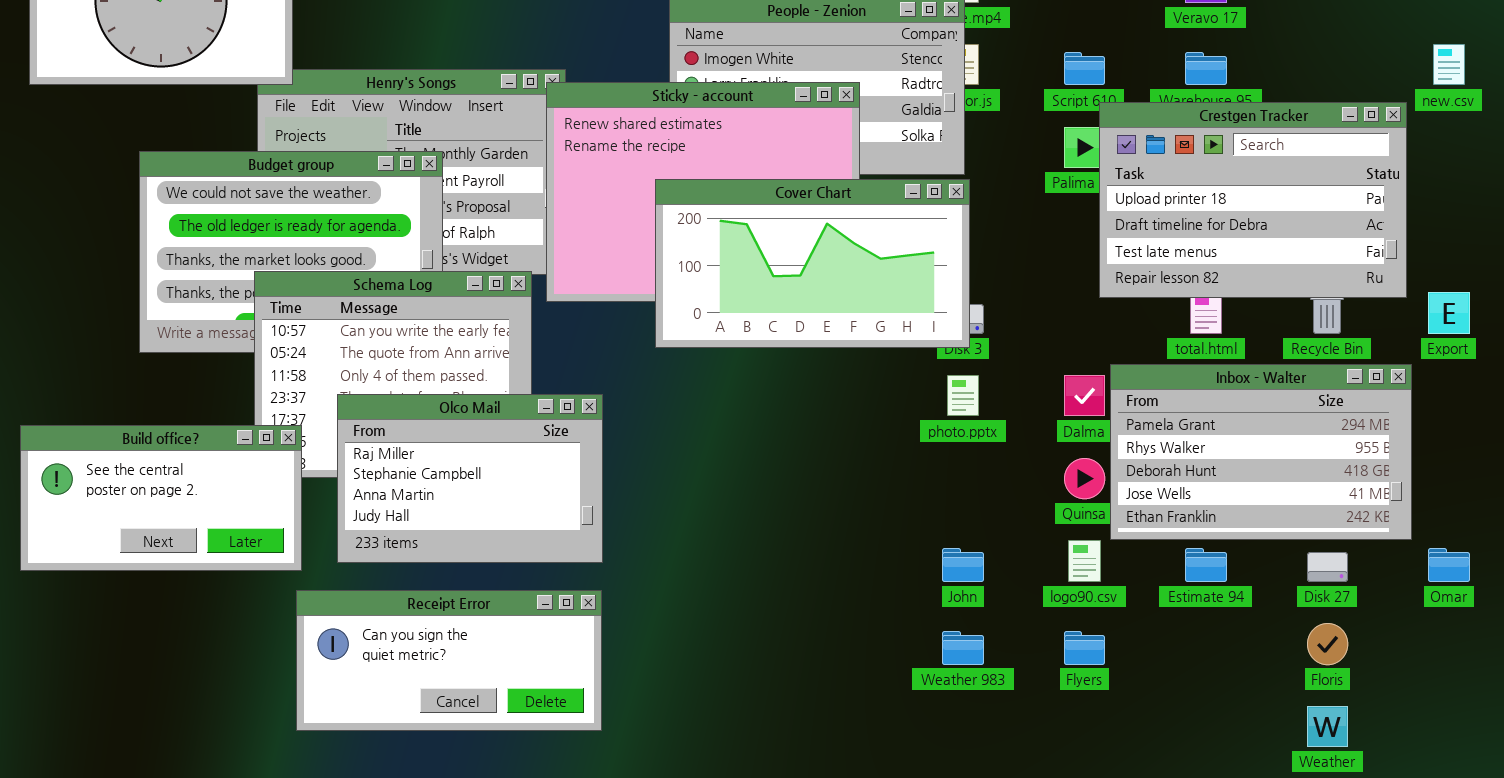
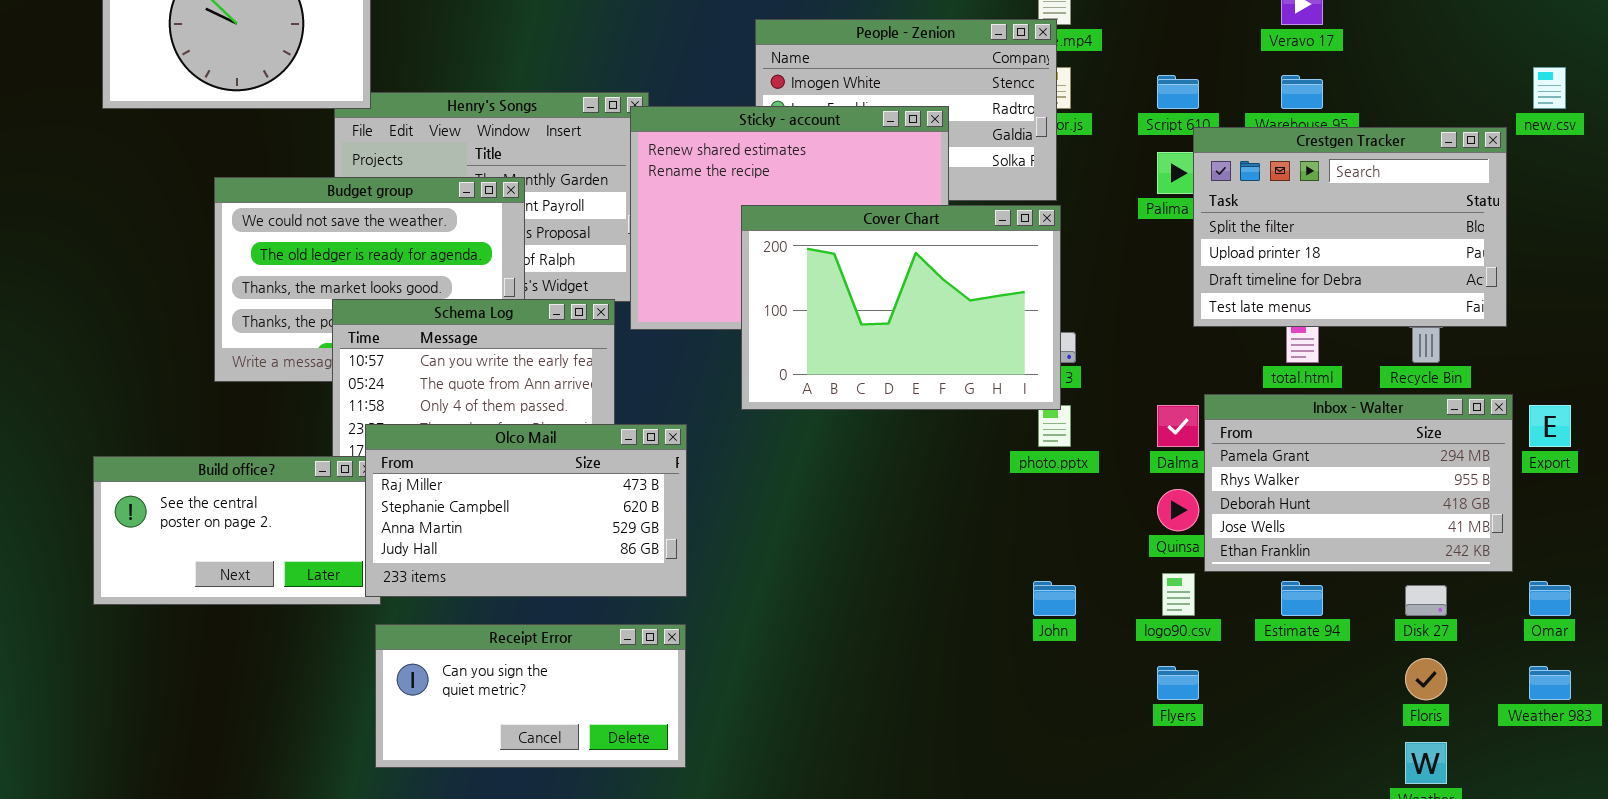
Crestgen Tracker: [1099,102,1407,298] -> [1193,127,1507,327], scrolled up 1 row
Cover Chart: [655,179,970,348] -> [741,205,1061,410], resized
Export: [1428,292,1470,334] -> [1529,405,1571,447], moved
Olco Mail: [337,394,603,563] -> [365,424,687,597], resized
Weather 983: [942,631,984,665] -> [1529,666,1571,700], moved

